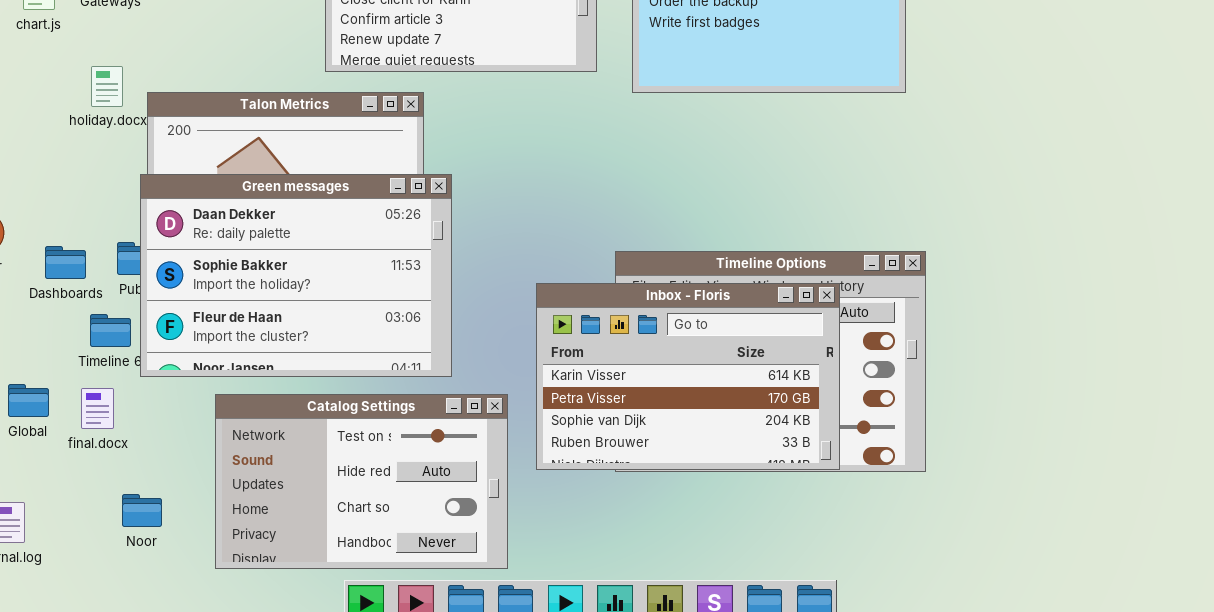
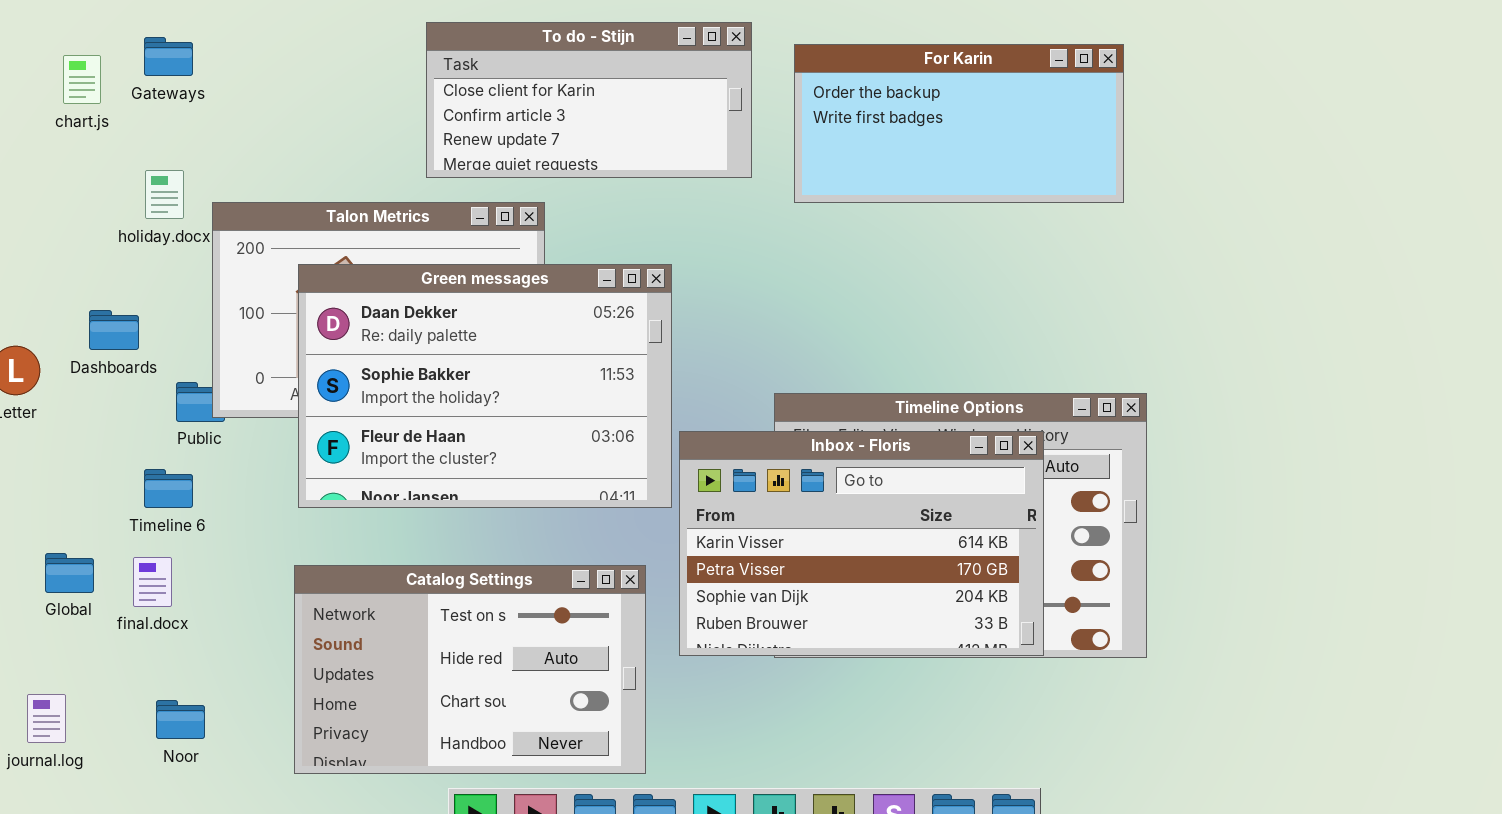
Green messages: [140,174,452,377] -> [298,264,672,508], moved
Dashboards: [45,246,86,279] -> [89,310,139,350], moved
Noor: [122,494,162,527] -> [156,700,205,739], moved

